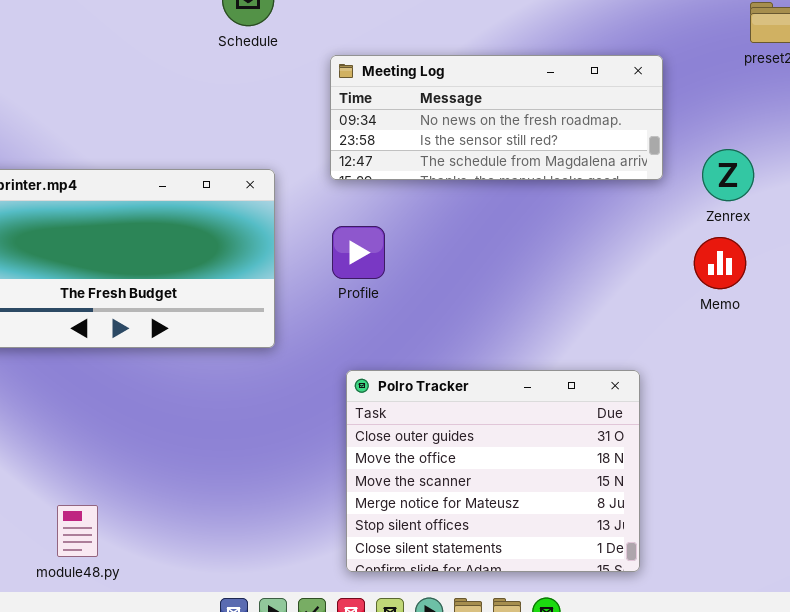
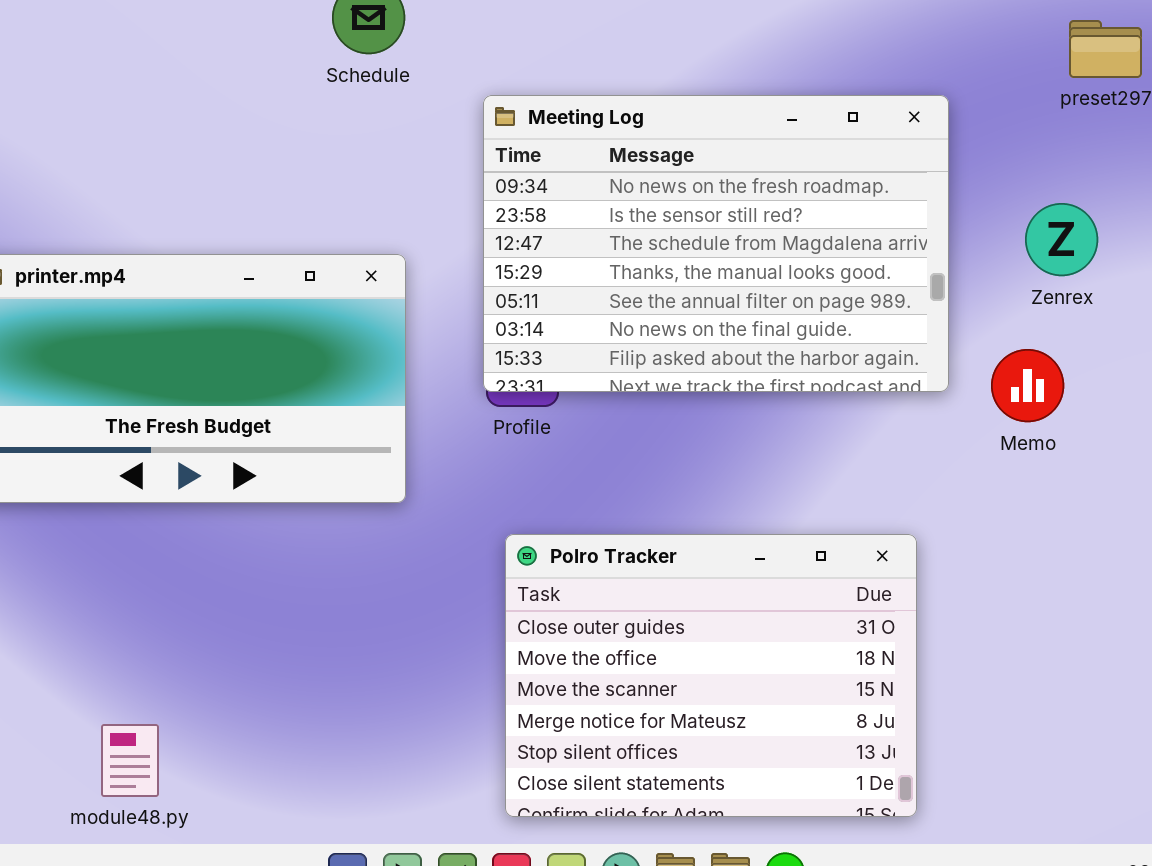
Meeting Log: [330,55,663,180] -> [483,95,949,392], resized
Zenrex: [702,149,754,201] -> [1025,203,1098,276], moved

